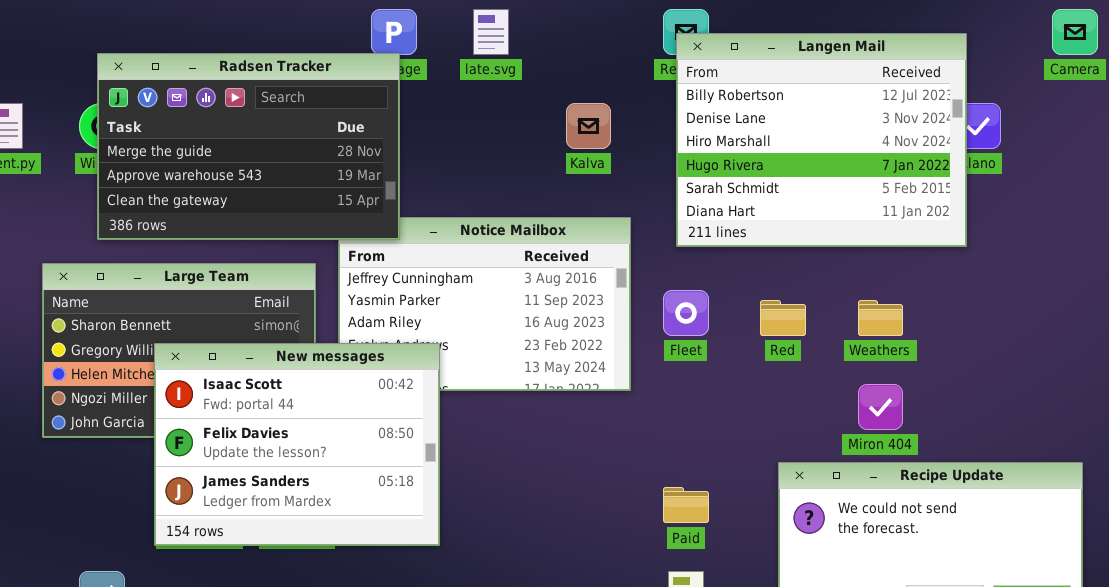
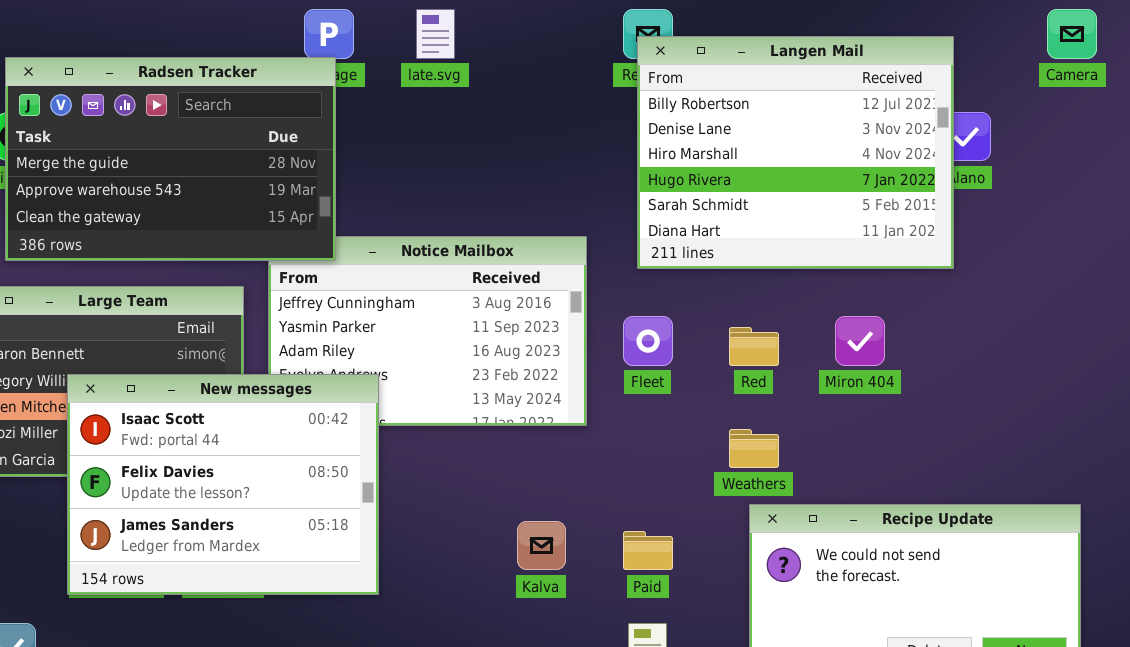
Kalva: [566,103,611,149] -> [517,521,566,570], moved
Weathers: [858,300,903,336] -> [729,429,779,468], moved
Miron 404: [858,384,903,430] -> [835,316,885,366], moved

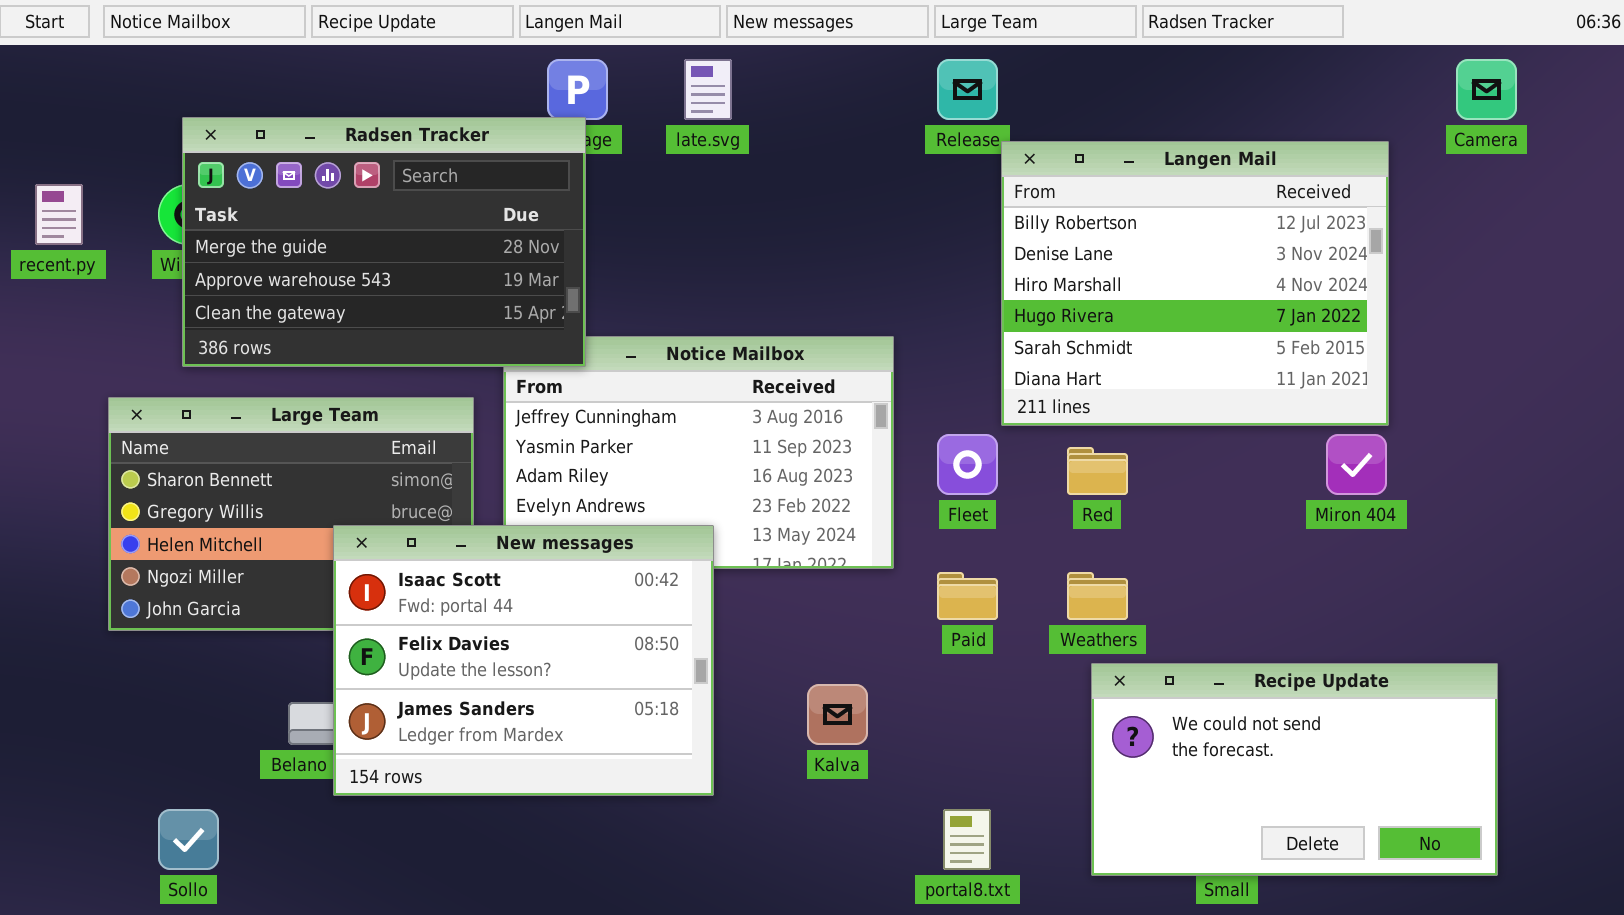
Langen Mail: [637,36,954,269] -> [1001,141,1389,426], moved
Miron 404: [835,316,885,366] -> [1326,434,1387,495], moved
New messages: [67,374,379,595] -> [333,525,714,796], moved
Paid: [623,531,673,570] -> [937,572,998,620], moved

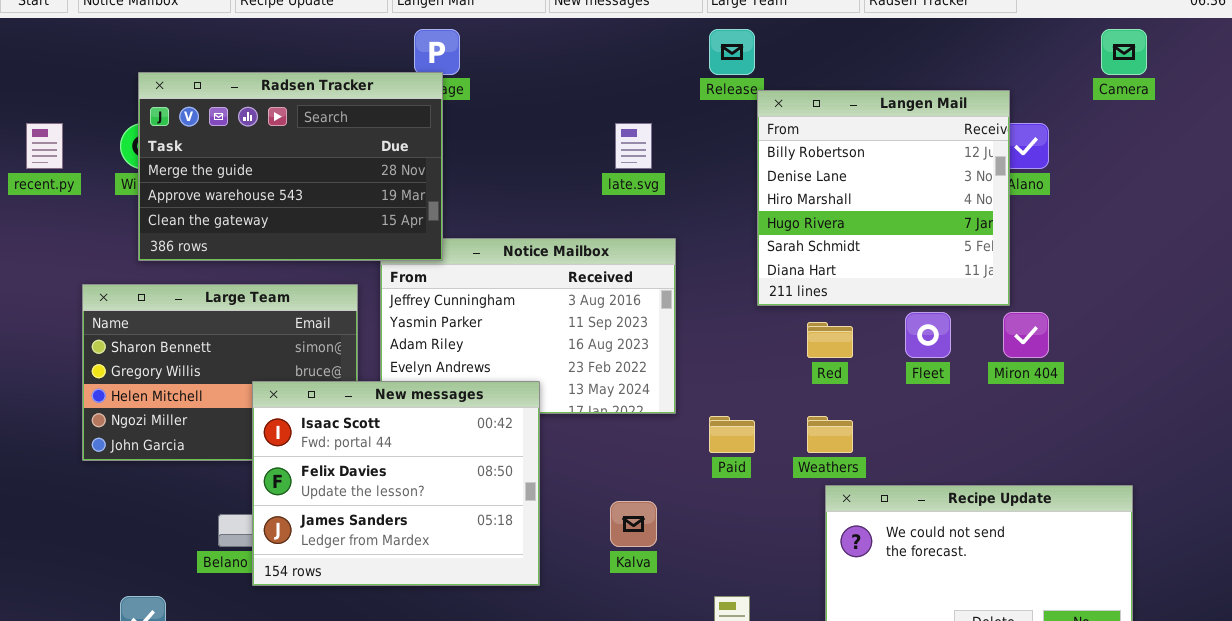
late.svg: [684,59,732,120] -> [615,123,652,169], moved
Langen Mail: [1001,141,1389,426] -> [757,90,1010,306], resized
Fleet: [937,434,998,495] -> [905,312,951,358], moved

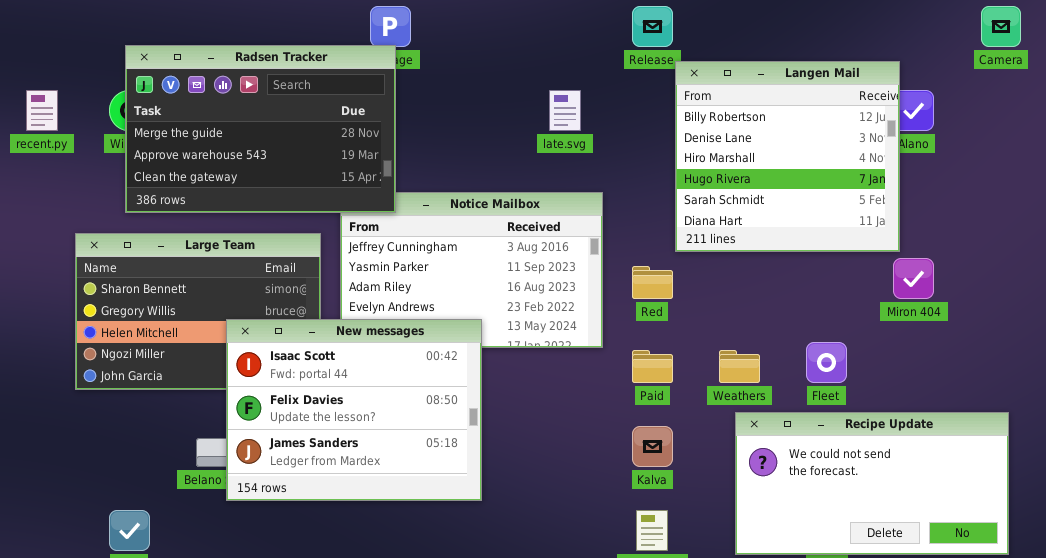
Fleet: [905,312,951,358] -> [806,342,847,383], moved
Red: [807,322,853,358] -> [632,266,673,299], moved
Kalva: [610,501,657,547] -> [632,426,673,467], moved

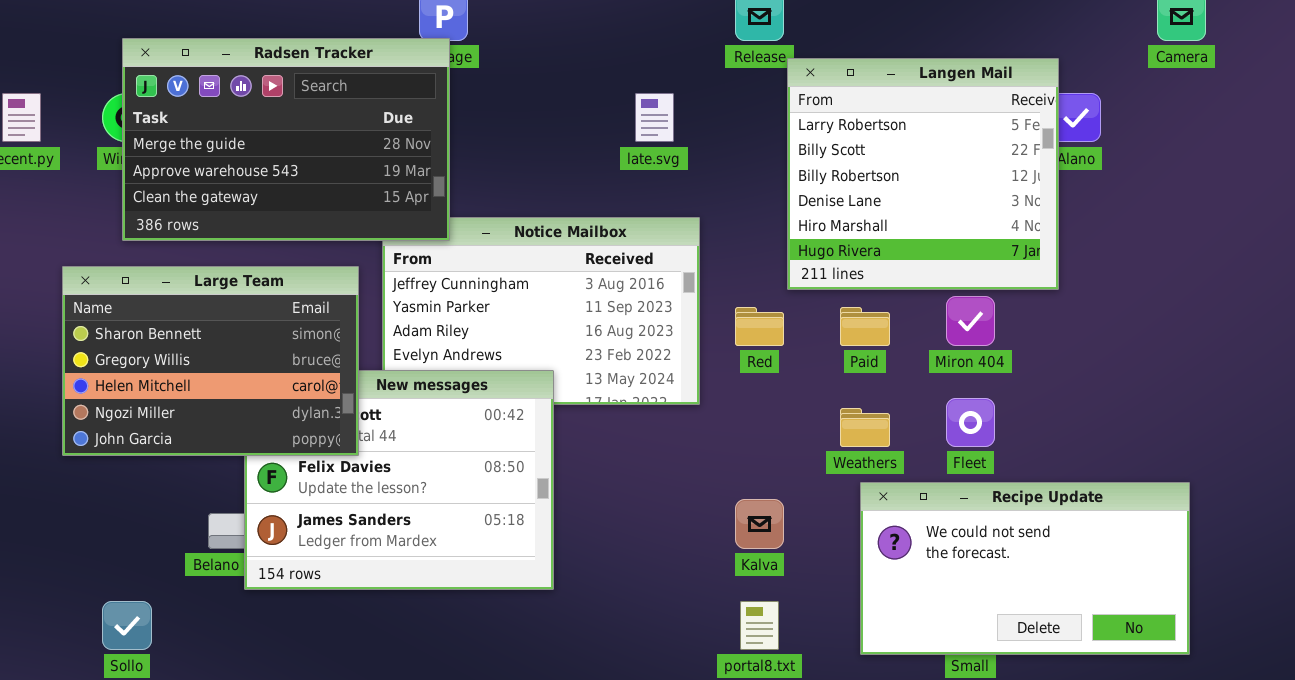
Langen Mail: [675,61,900,252] -> [787,58,1059,290], scrolled up 2 rows
Large Team: [75,233,321,390] -> [62,266,359,456], raised
Miron 404: [893,258,934,299] -> [946,296,995,346], moved
Paid: [632,350,673,383] -> [840,307,890,346], moved

